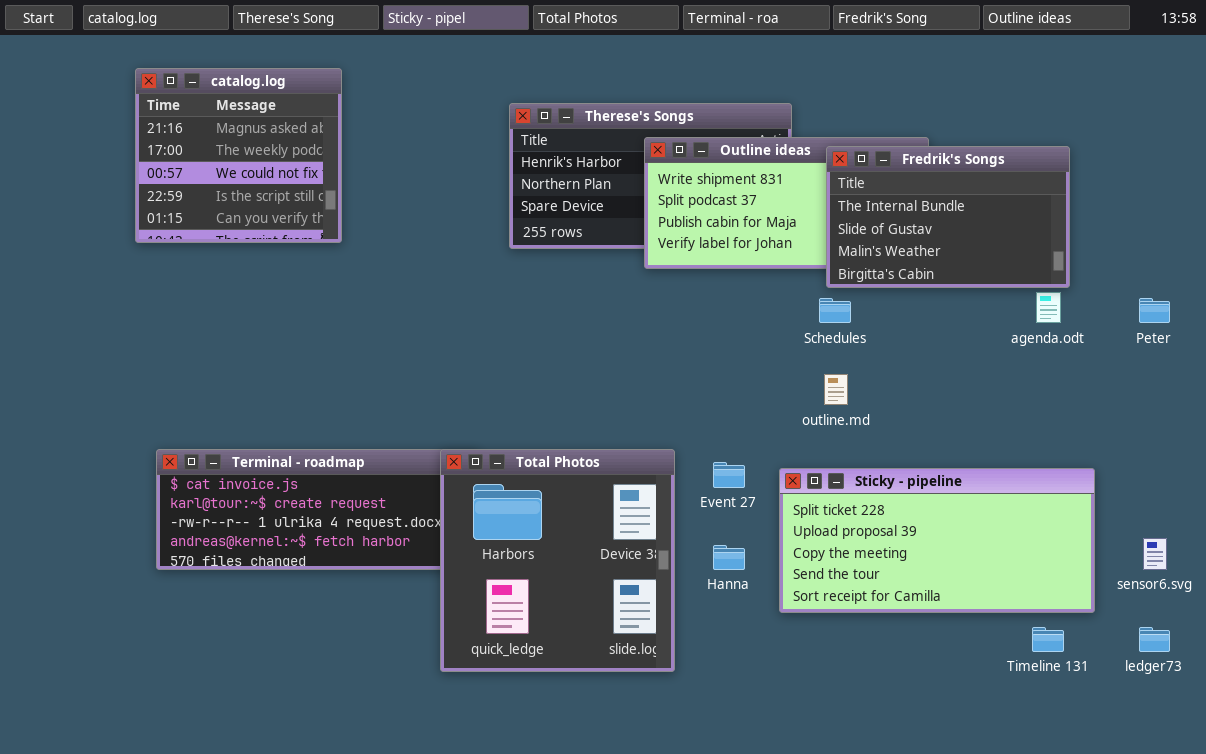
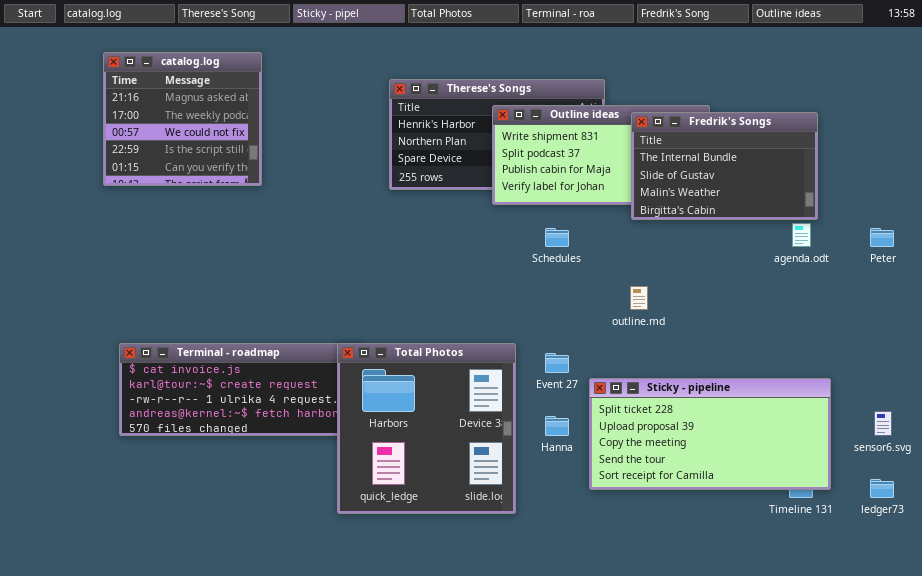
Schedules: [819,298,851,323] -> [545,228,569,247], moved
Sticky - pipeline: [779,468,1095,613] -> [589,378,831,490], moved

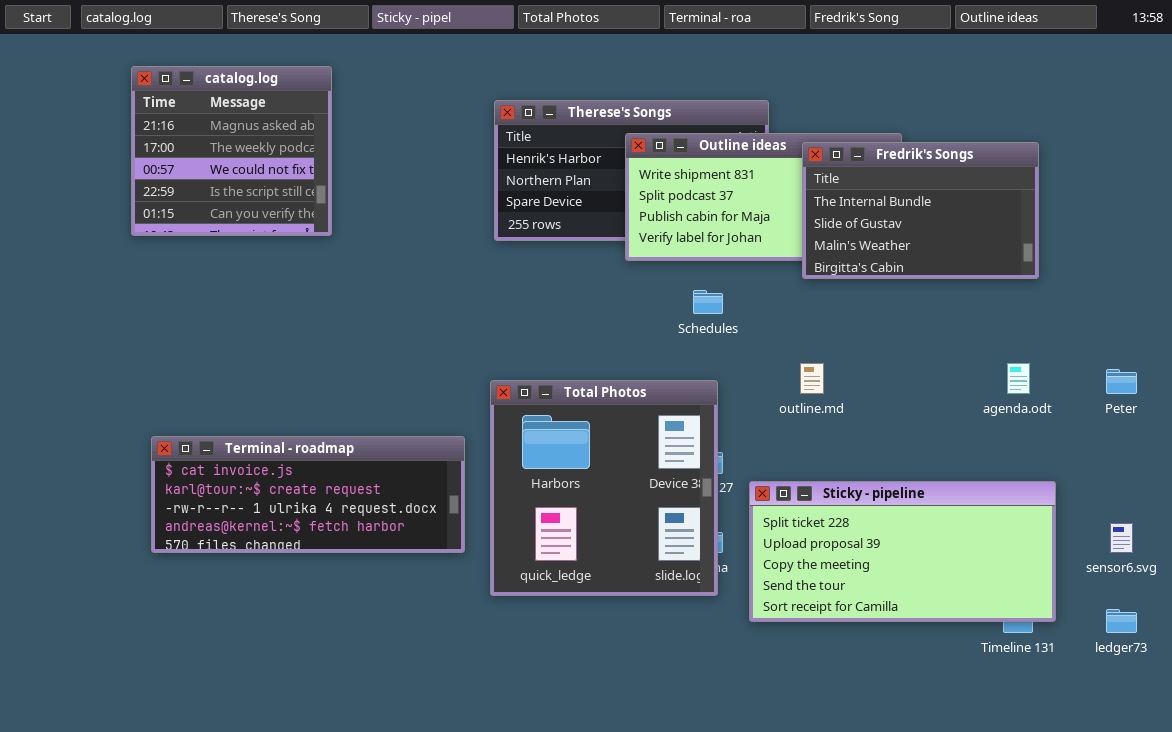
agenda.odt: [792,223,811,247] -> [1007,363,1030,394], moved
Peter: [870,228,894,247] -> [1106,369,1137,394], moved
Total Photos: [337,343,516,514] -> [490,380,718,596], moved

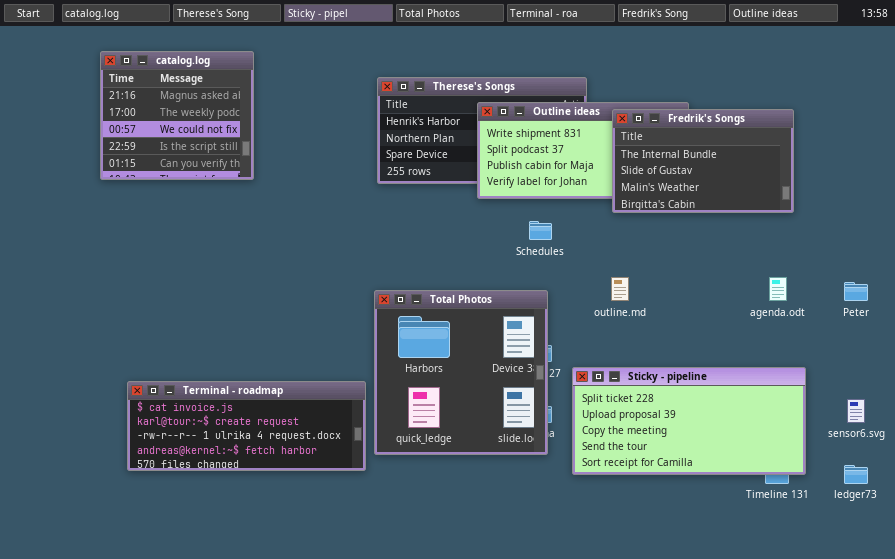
Terminal - roadmap: [151,436,465,553] -> [127,381,366,471], moved

